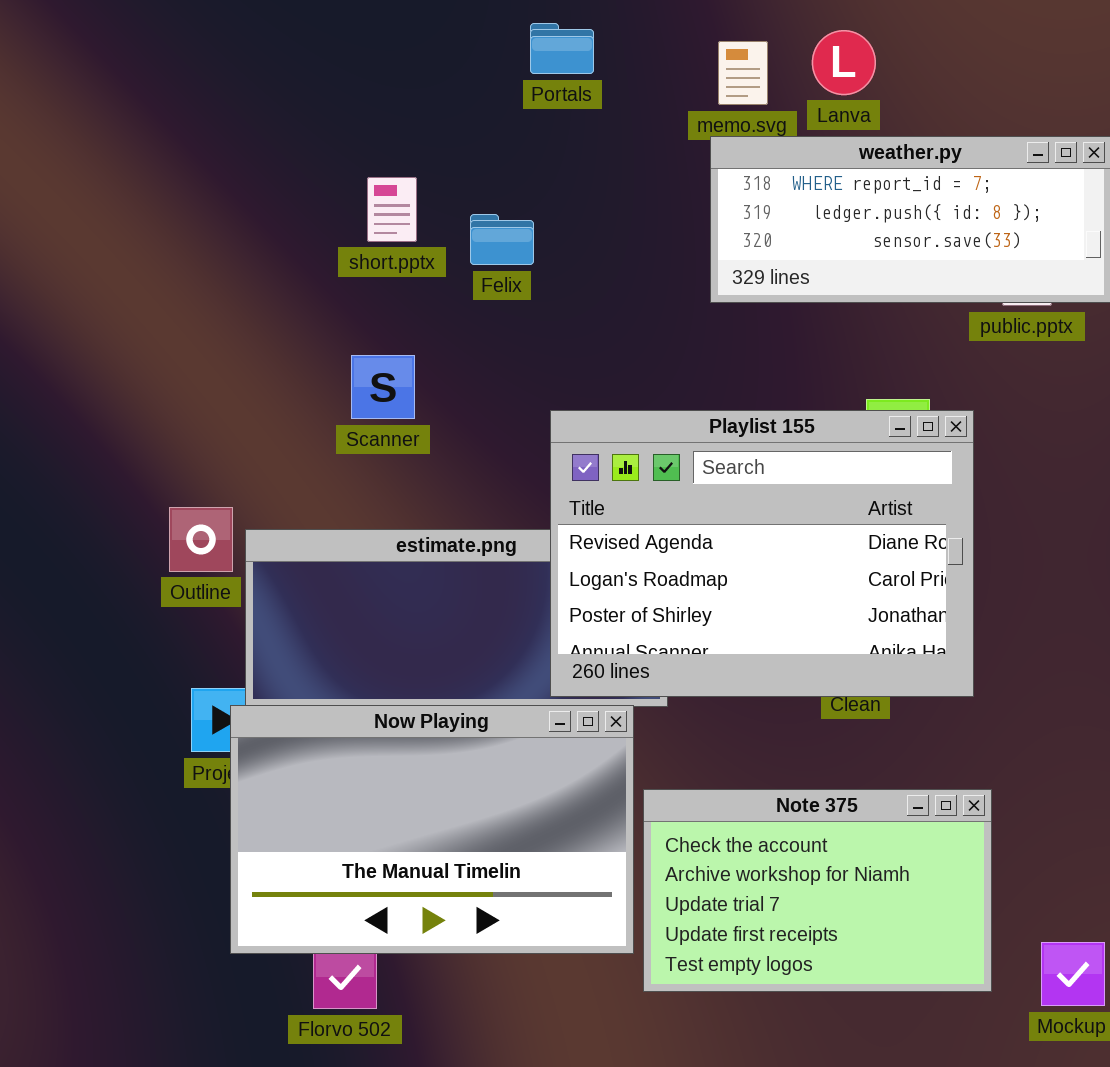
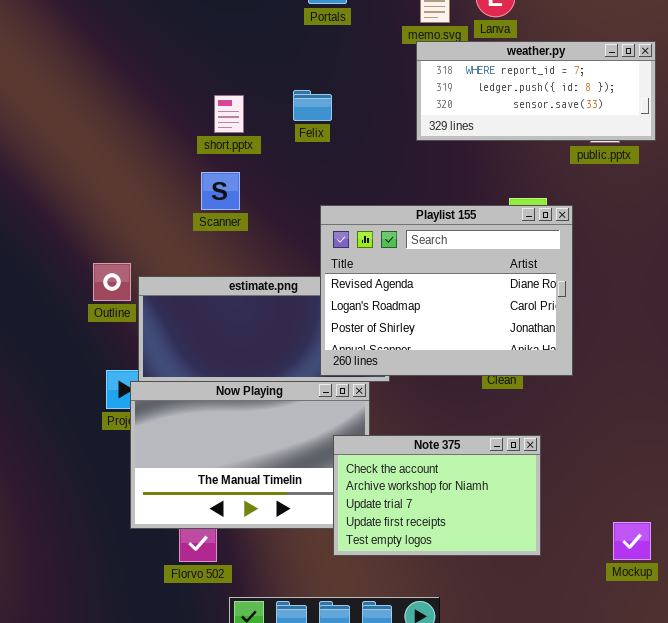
short.pptx: [367,177,417,242] -> [214,95,244,133], moved
Felix: [470,214,534,265] -> [293,90,332,121], moved
Note 375: [643,789,992,992] -> [333,435,541,556], moved

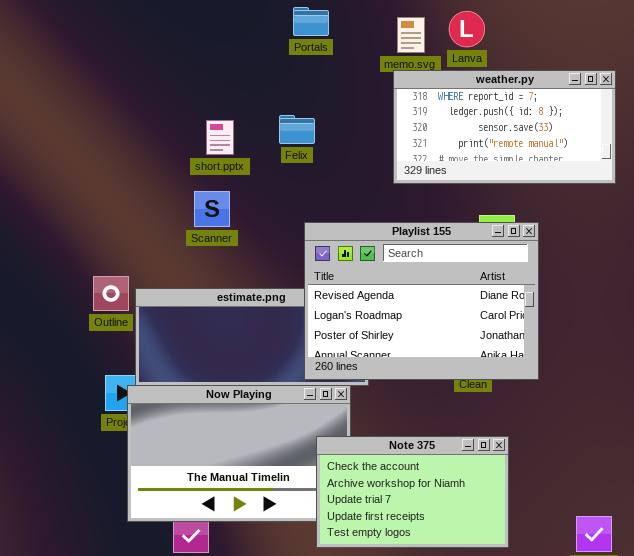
weather.py: [416,41,656,141] -> [393,70,616,184], resized

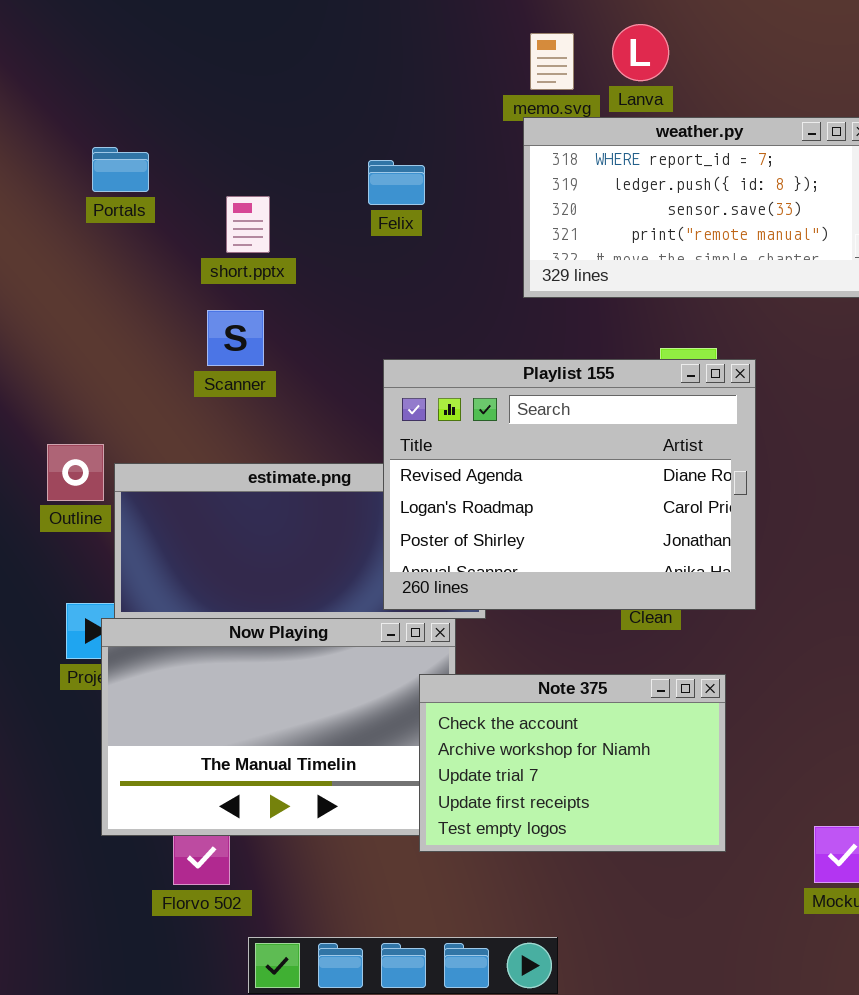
Portals: [293,7,329,36] -> [92,147,149,192], moved
Felix: [279,115,315,144] -> [368,160,425,205], moved
Note 375: [316,436,509,548] -> [419,674,726,852], moved

